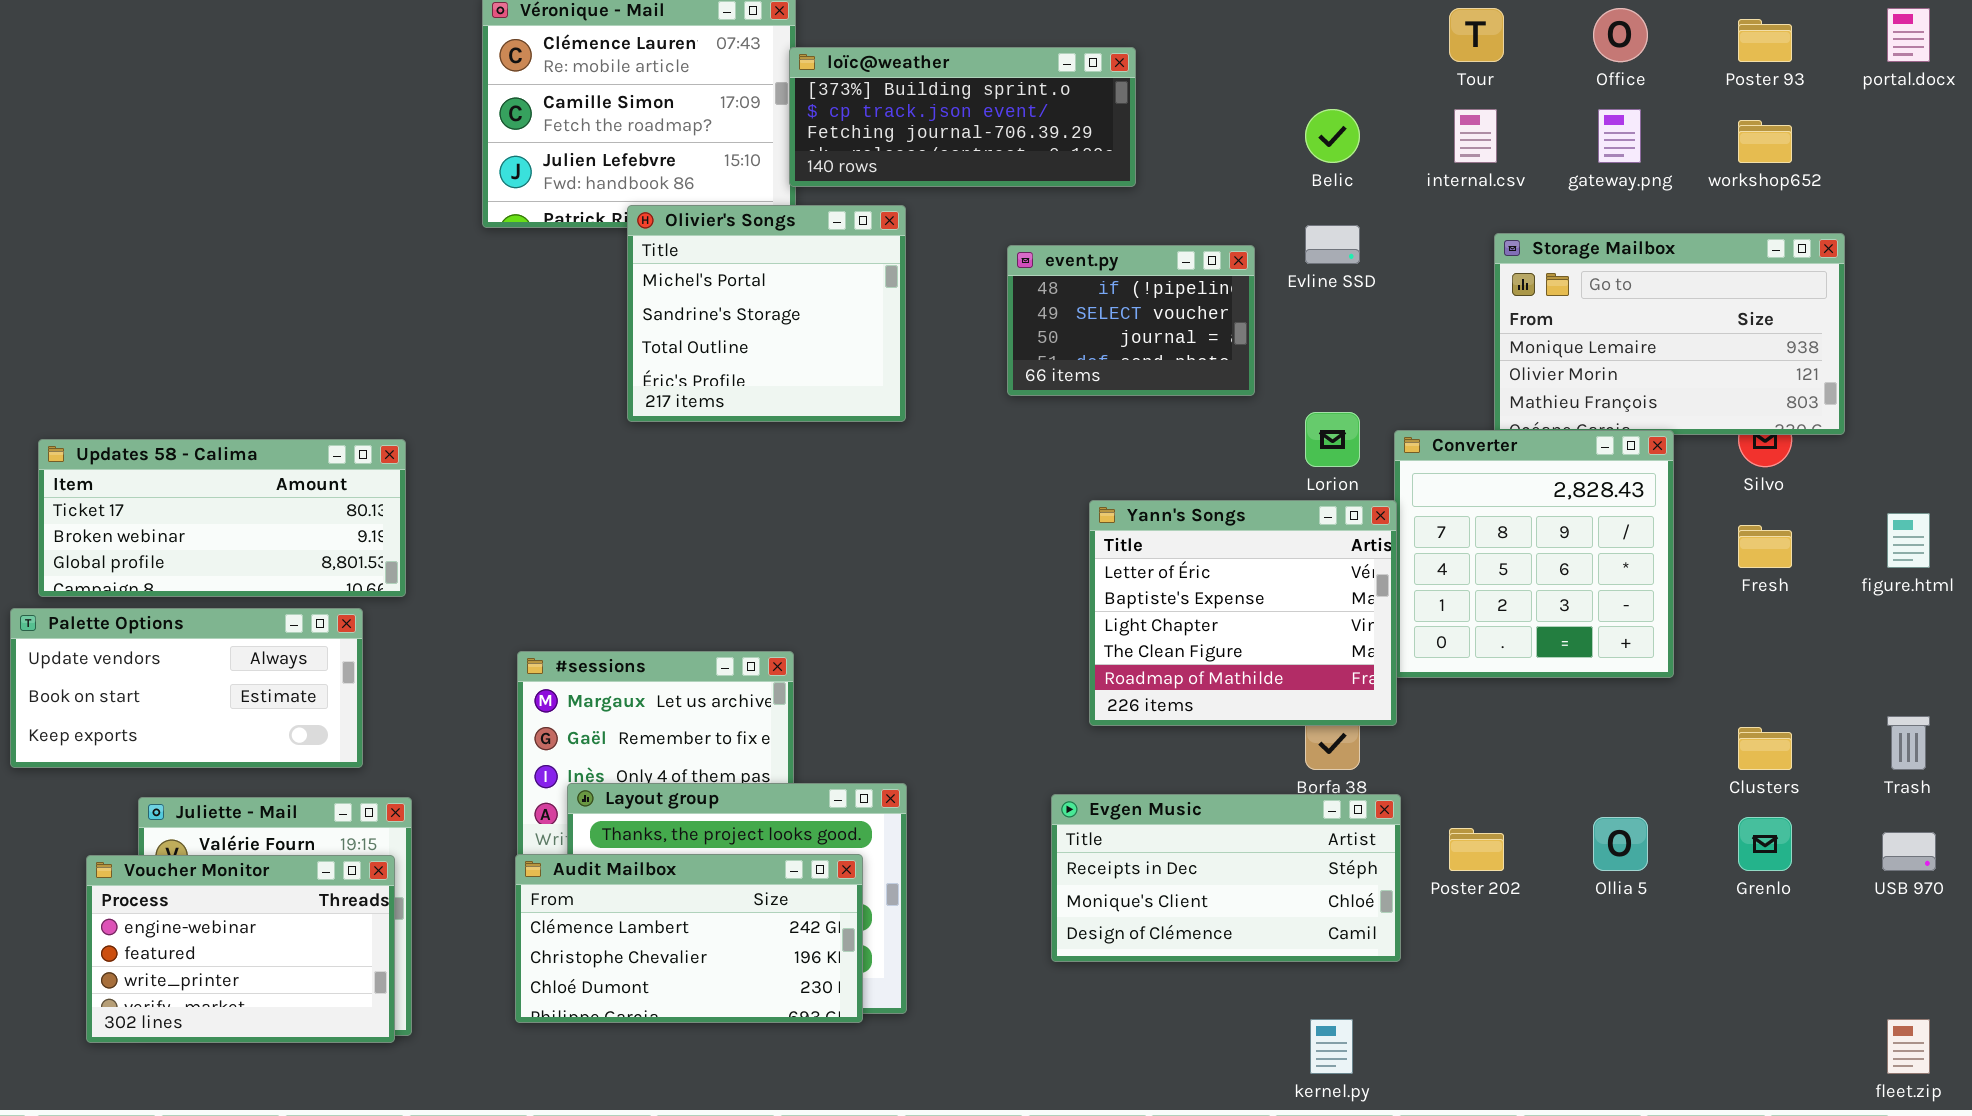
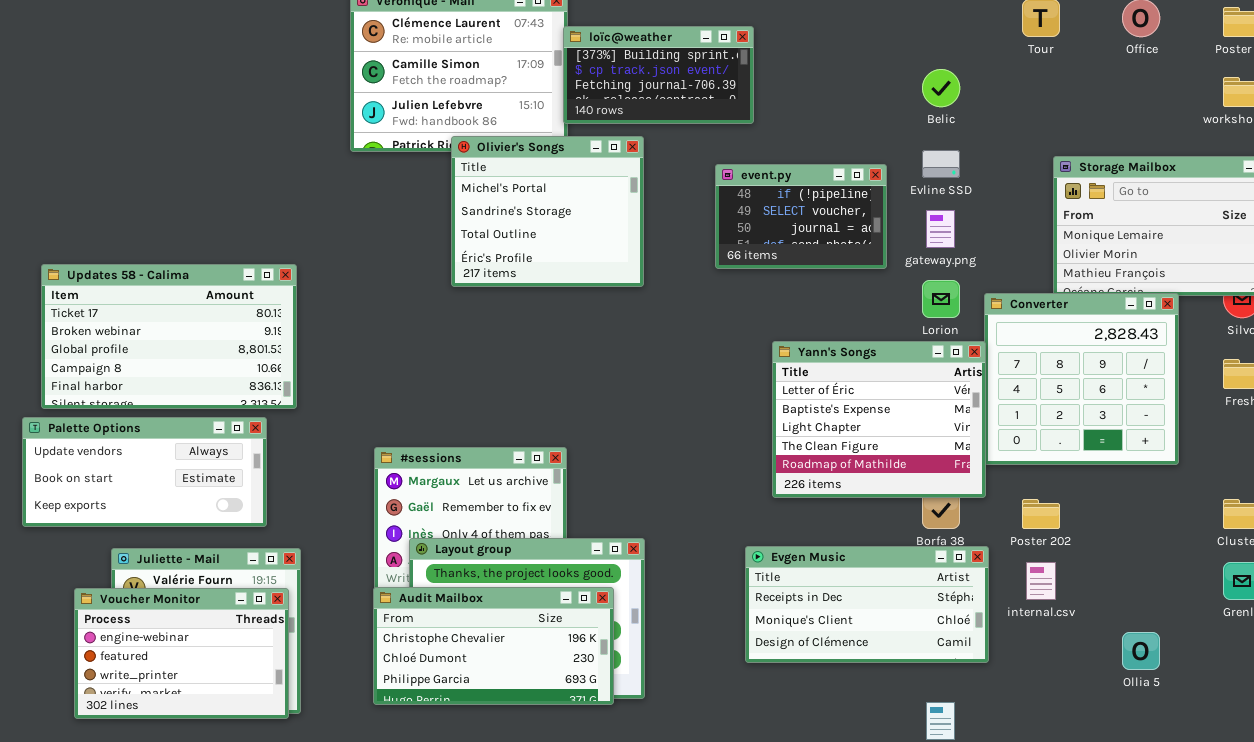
loïc@weather: [789,47,1136,187] -> [563,26,754,124], resized
internal.csv: [1454,109,1497,163] -> [1026,562,1056,600], moved
gateway.png: [1598,109,1641,163] -> [926,210,955,248], moved
Updates 58 - Calima: [38,439,406,597] -> [41,264,297,409], resized
Ollia 5: [1593,817,1648,871] -> [1122,632,1160,670], moved
Poster 202: [1449,828,1504,871] -> [1022,499,1060,529], moved
Audit Mailbox: [515,854,863,1023] -> [373,587,614,705], scrolled down 1 row

